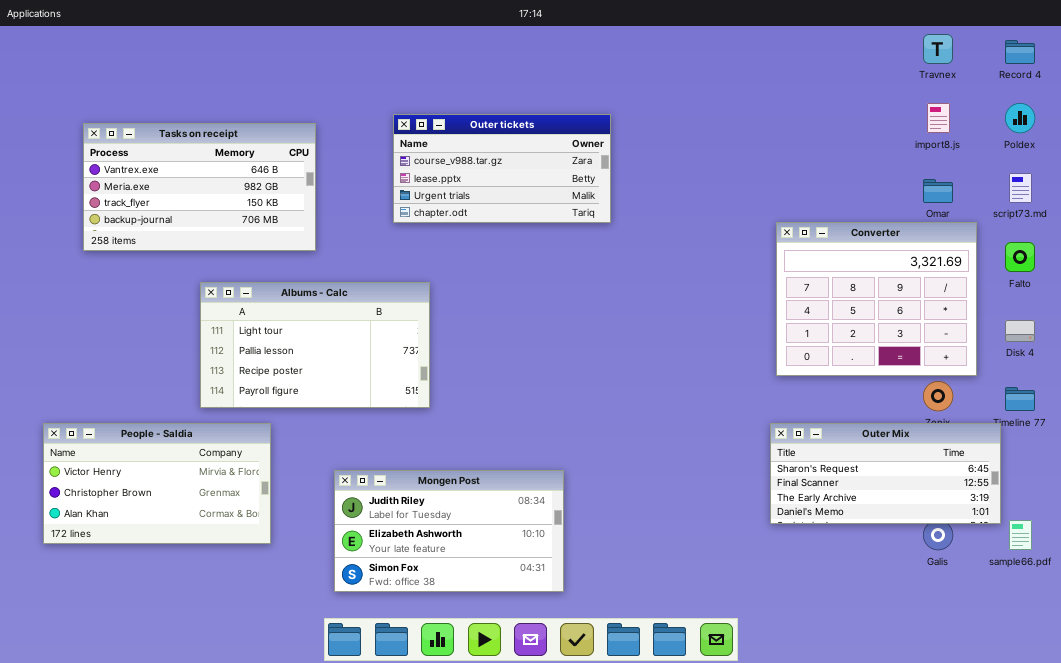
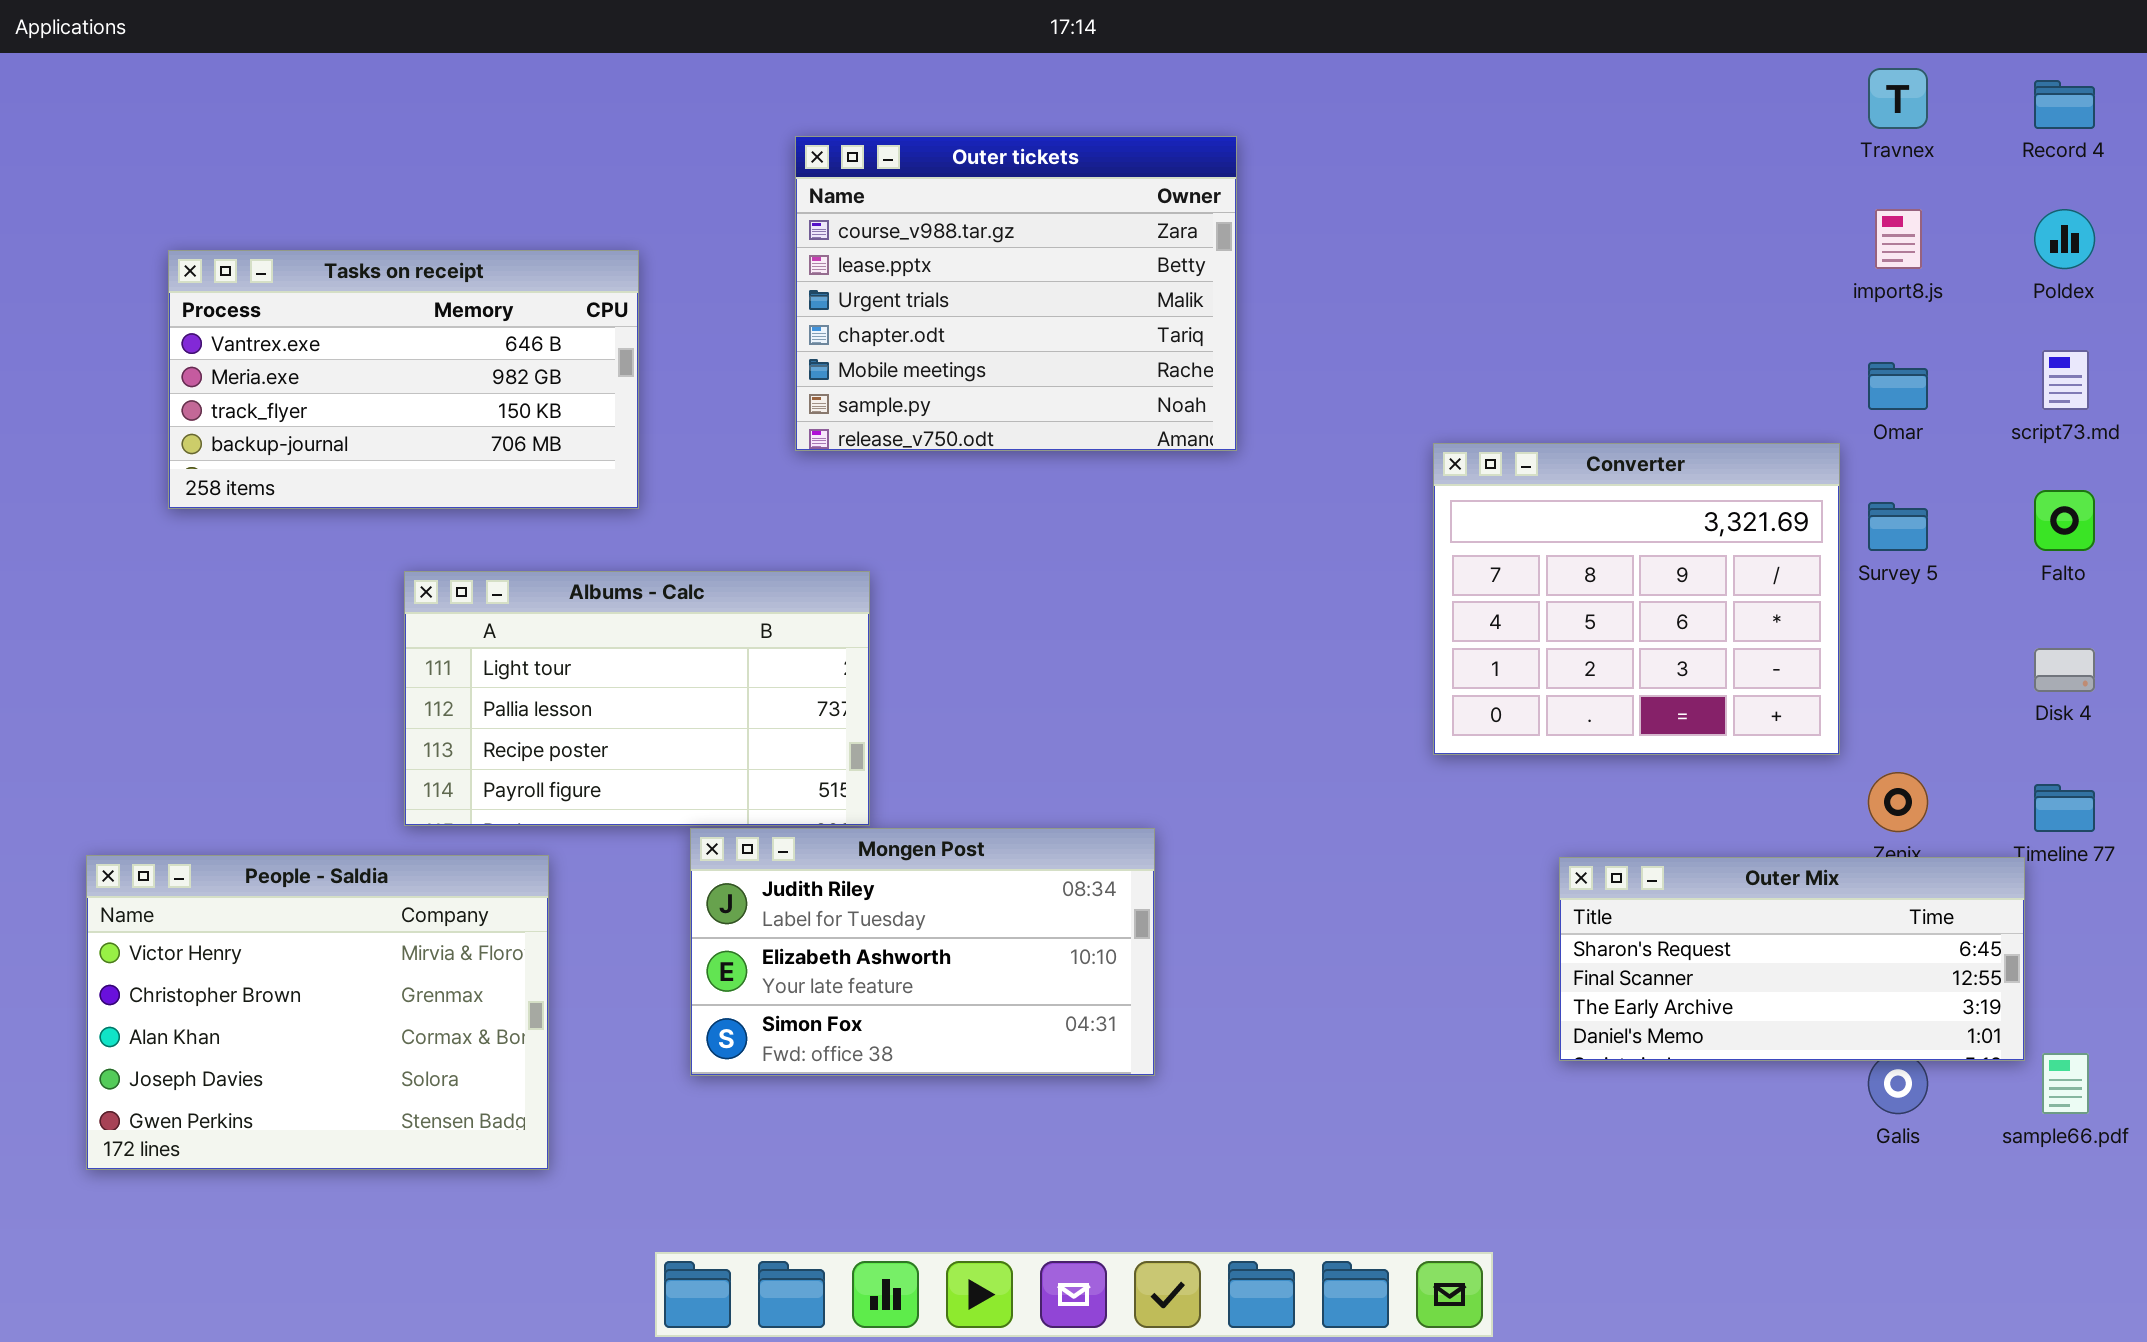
Outer tickets: [393,114,611,223] -> [795,136,1237,451], resized
Converter: [776,222,977,376] -> [1433,443,1840,755], moved
People - Saldia: [43,423,271,544] -> [86,855,549,1170], resized
Mongen Post: [334,470,564,592] -> [690,828,1155,1076], moved

